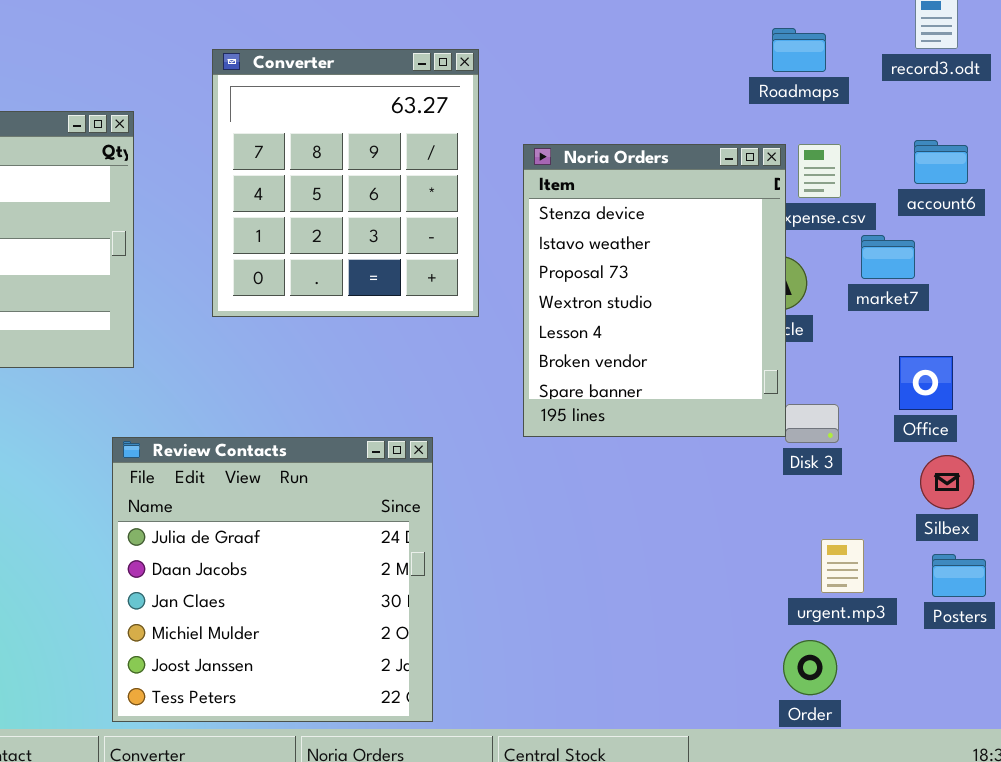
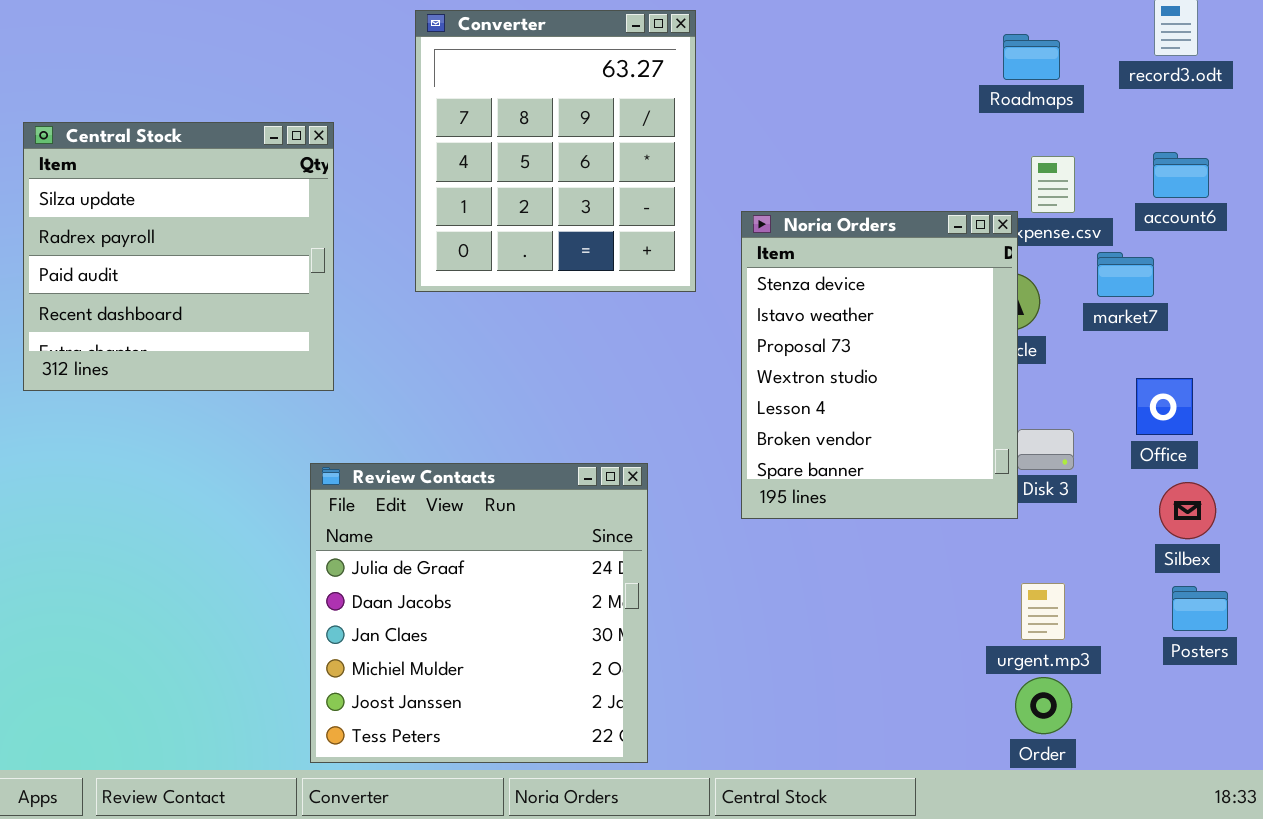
Converter: [212,49,479,317] -> [415,10,696,292], moved
Noria Orders: [523,144,786,437] -> [741,211,1018,519], moved
urgent.mp3: [821,539,864,593] -> [1021,583,1065,640], moved

